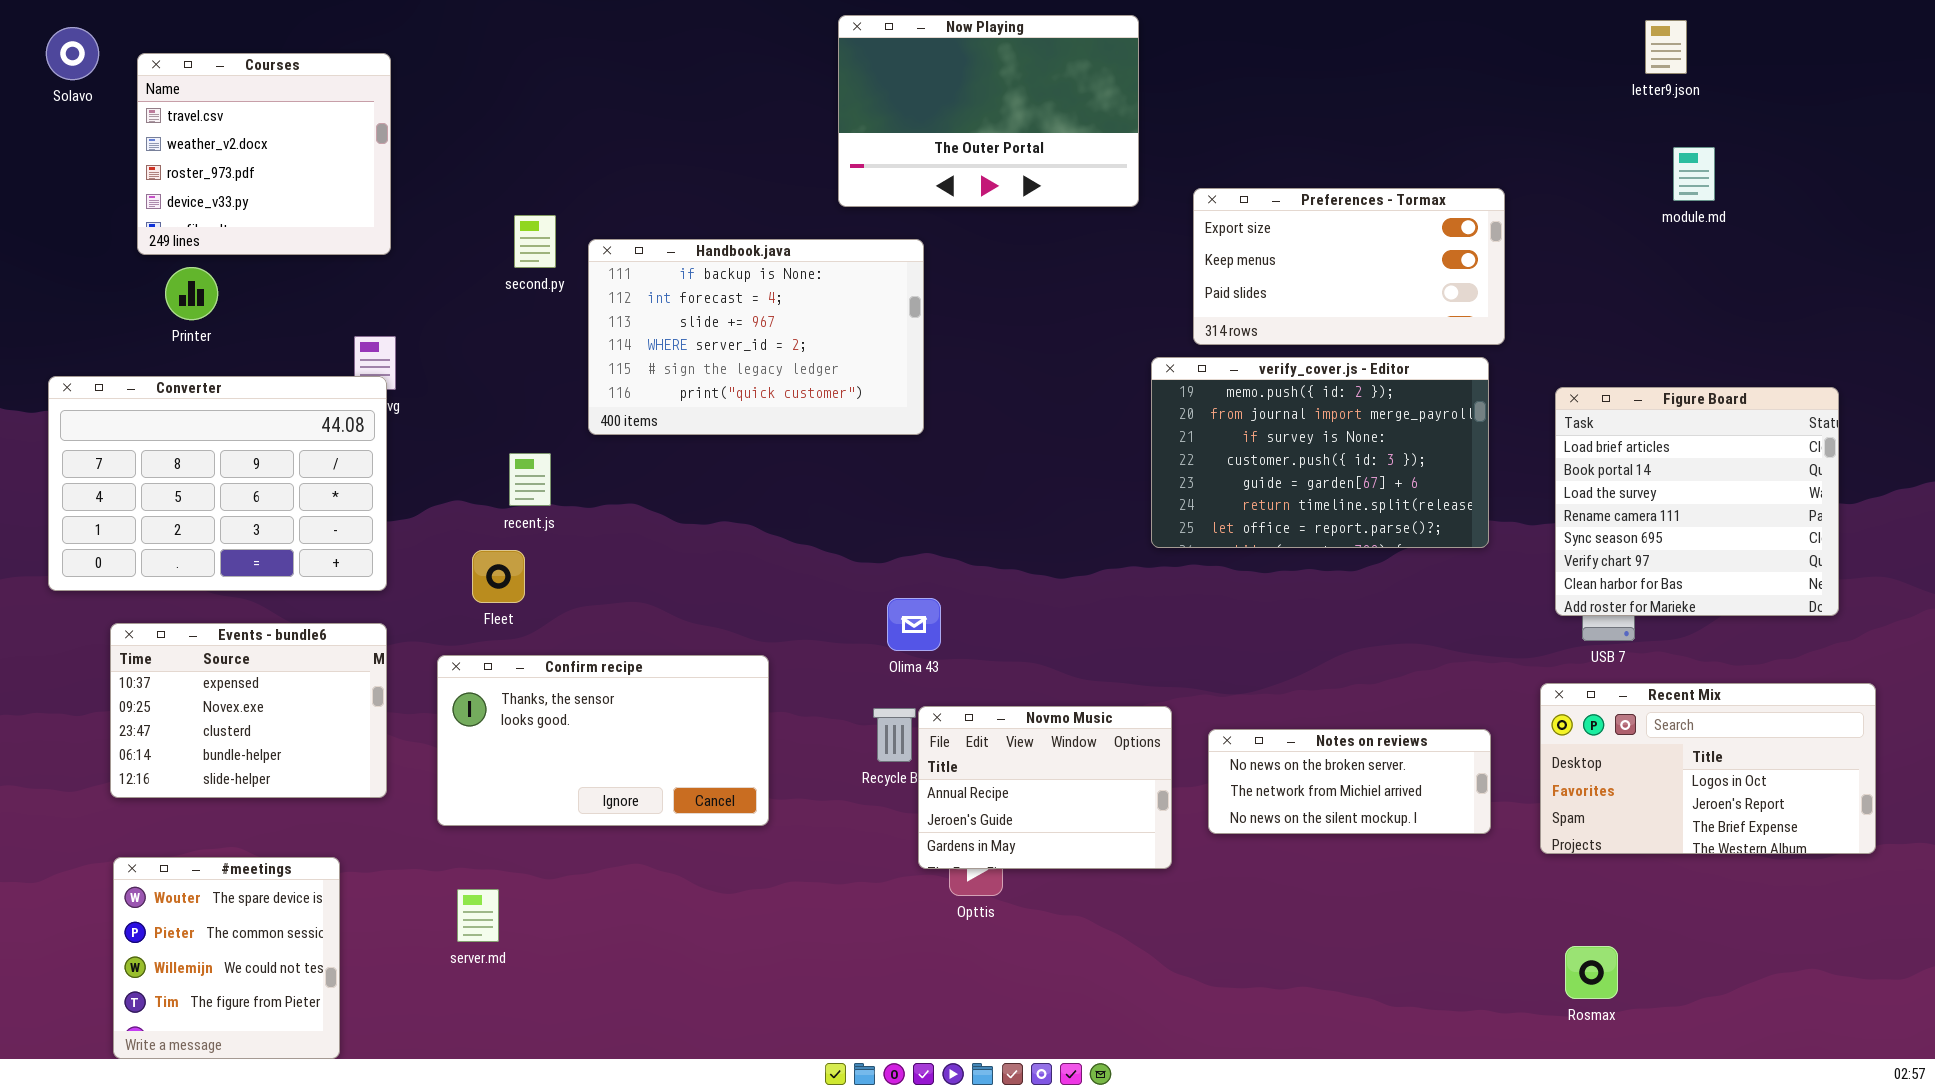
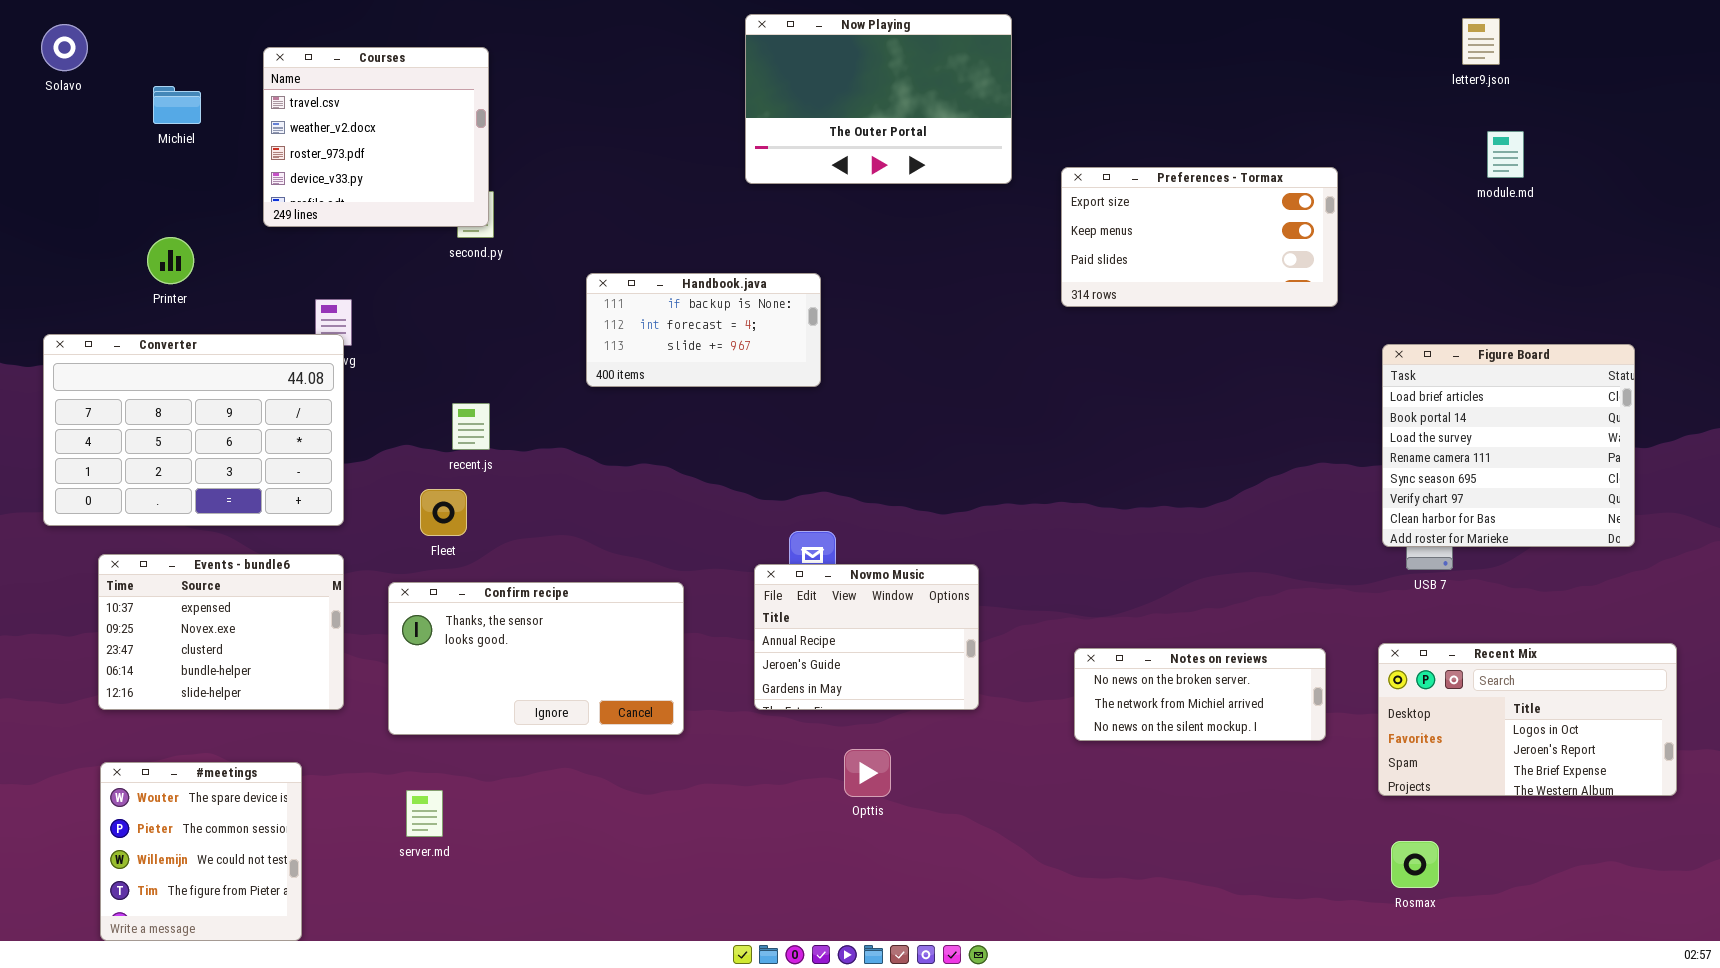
Courses: [137,53,391,255] -> [263,47,489,227], moved
Handbook.java: [588,239,924,435] -> [586,273,821,387], resized
verify_cover.js - Editor: [1151,357,1489,548] -> none, closed
Recent Mix: [1540,683,1876,854] -> [1378,643,1677,796], moved
Novmo Music: [918,706,1172,869] -> [754,564,979,710], moved

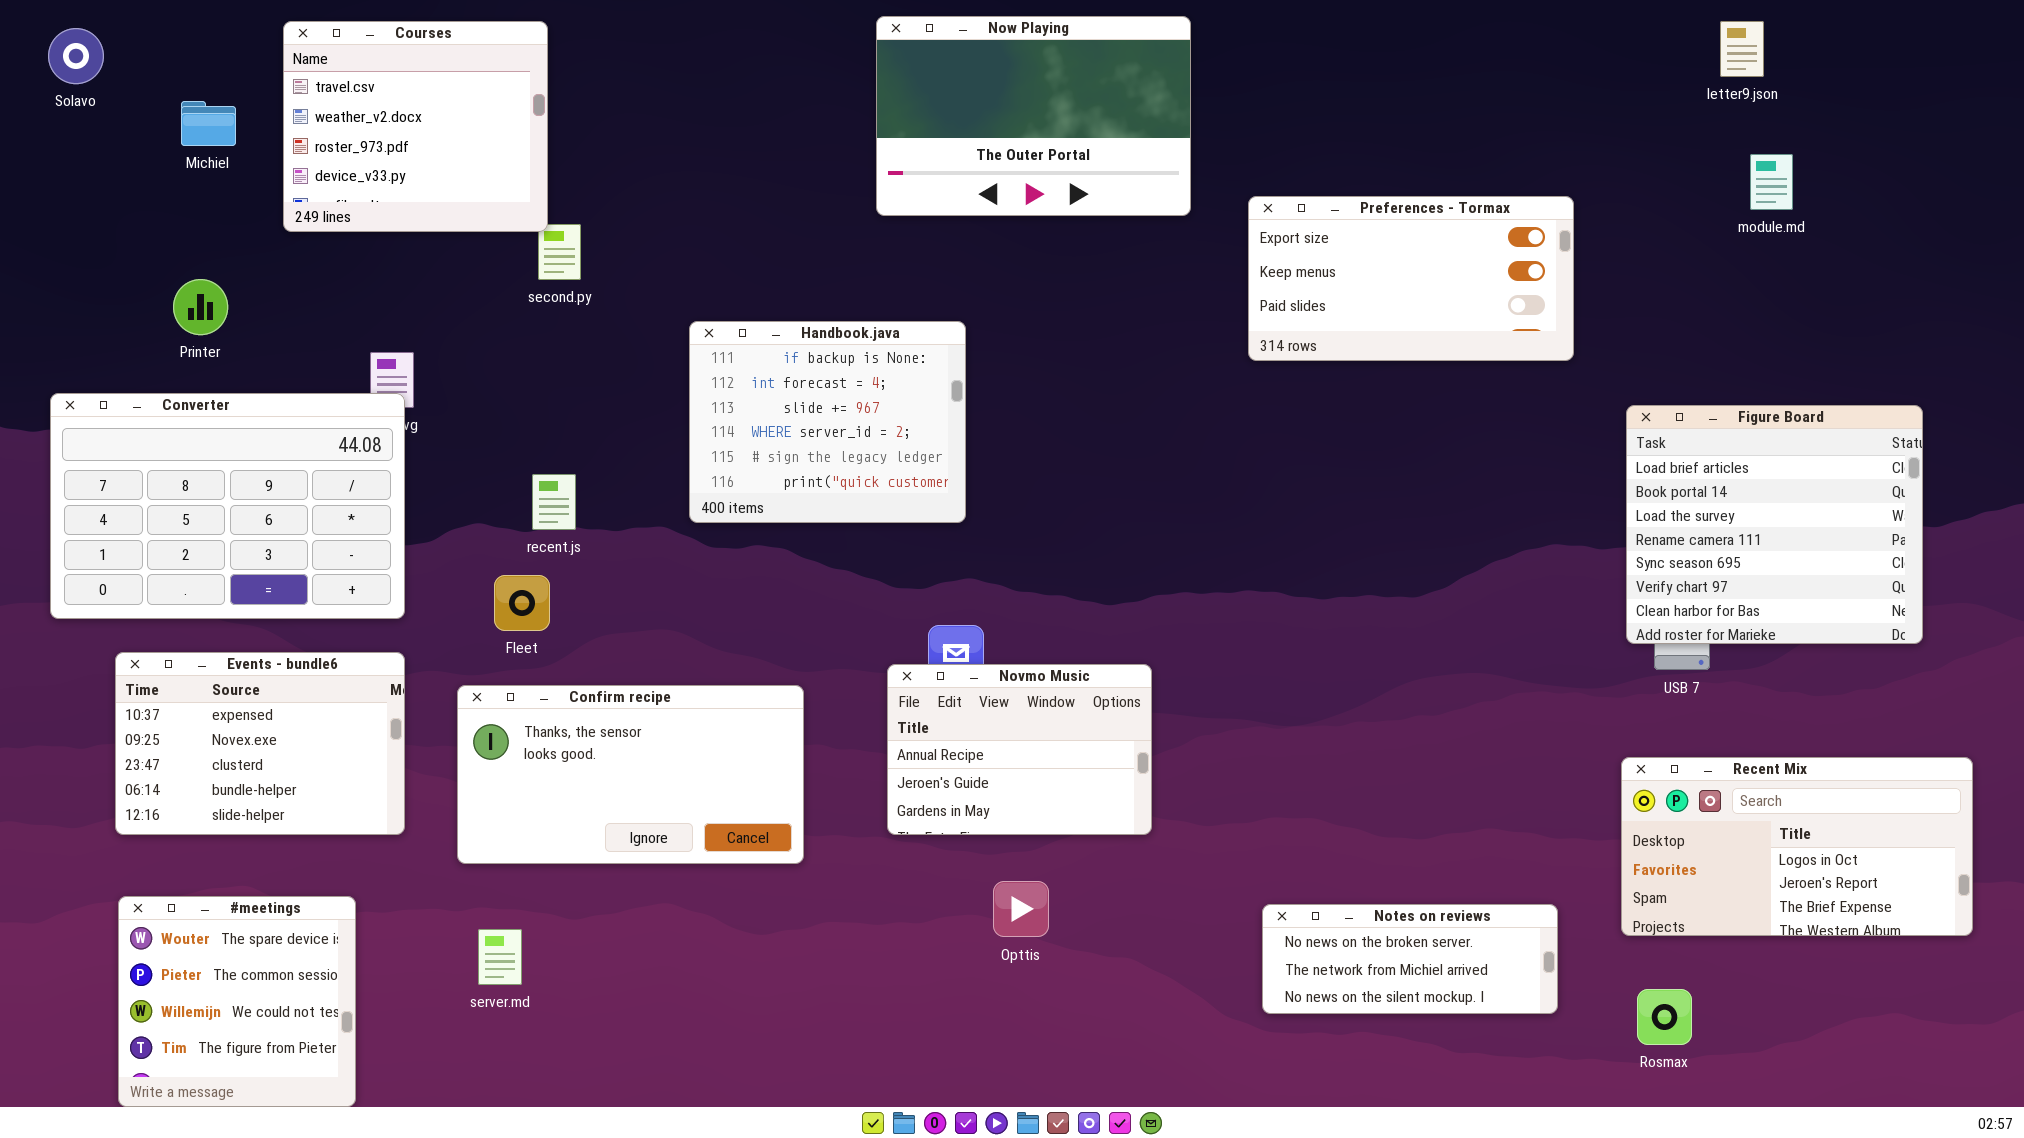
Courses: [263,47,489,227] -> [283,21,548,232], moved
Handbook.java: [586,273,821,387] -> [689,321,966,523], resized
Notes on reviews: [1074,648,1326,741] -> [1262,904,1558,1014], moved

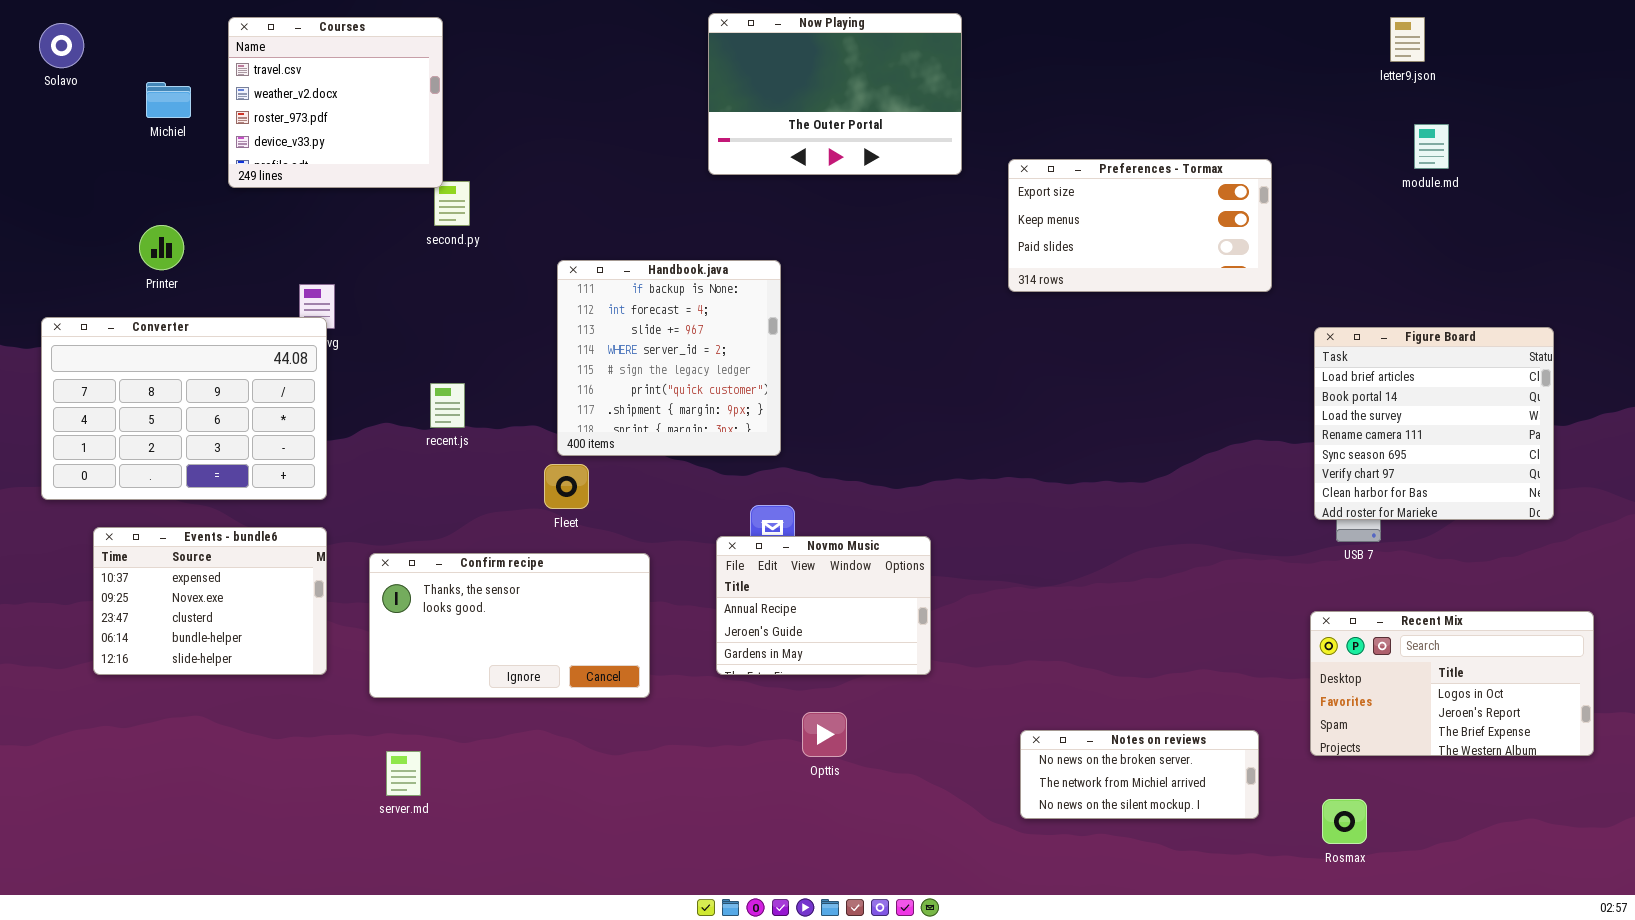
Handbook.java: [689,321,966,523] -> [557,260,781,456], resized
Fleet: [494,575,550,631] -> [544,464,589,509], moved
#meetings: [118,896,356,1107] -> none, closed

